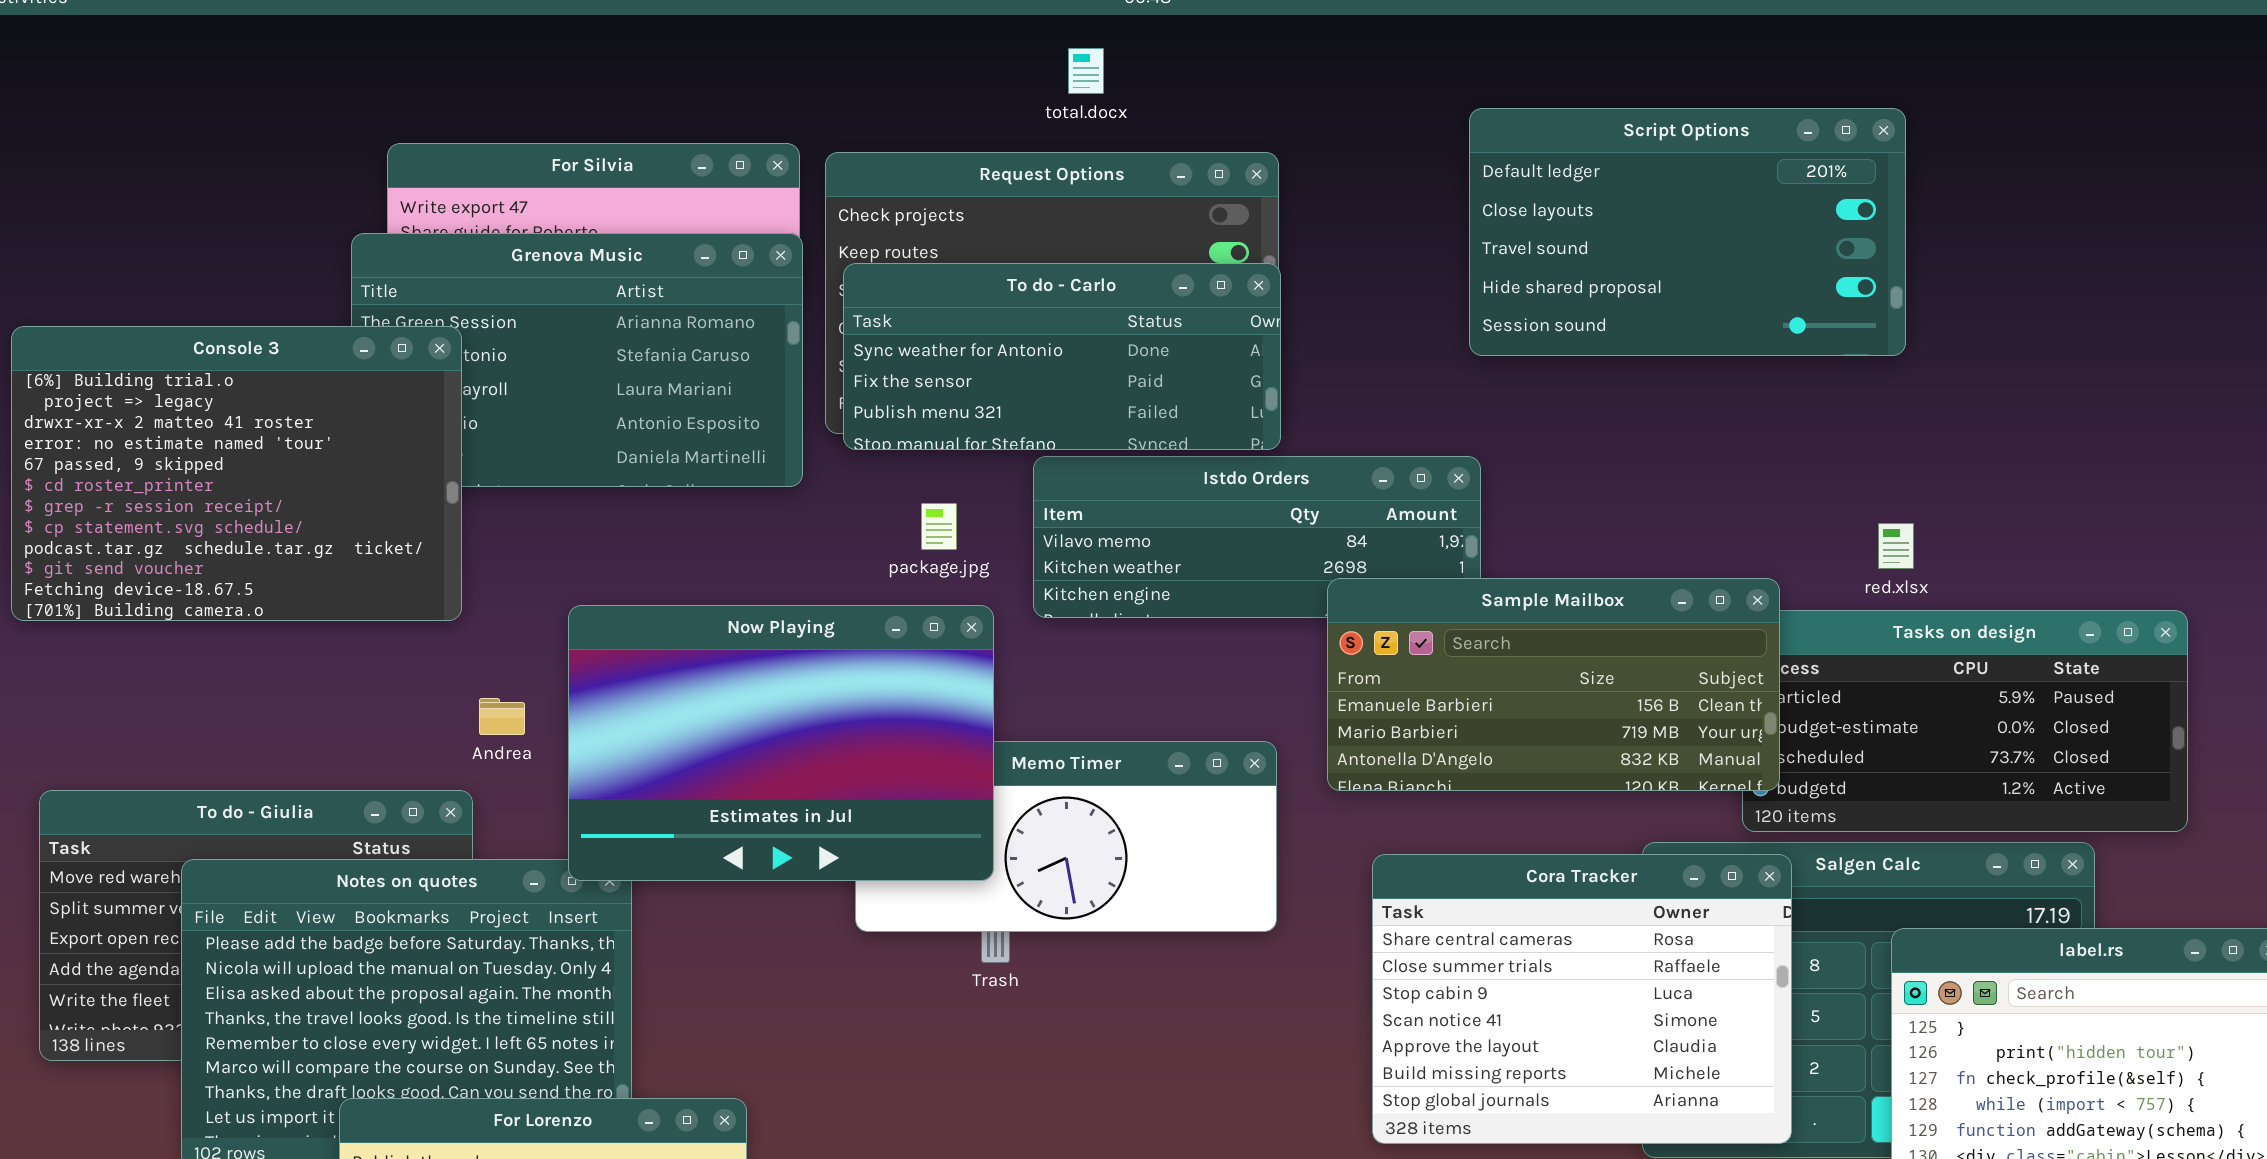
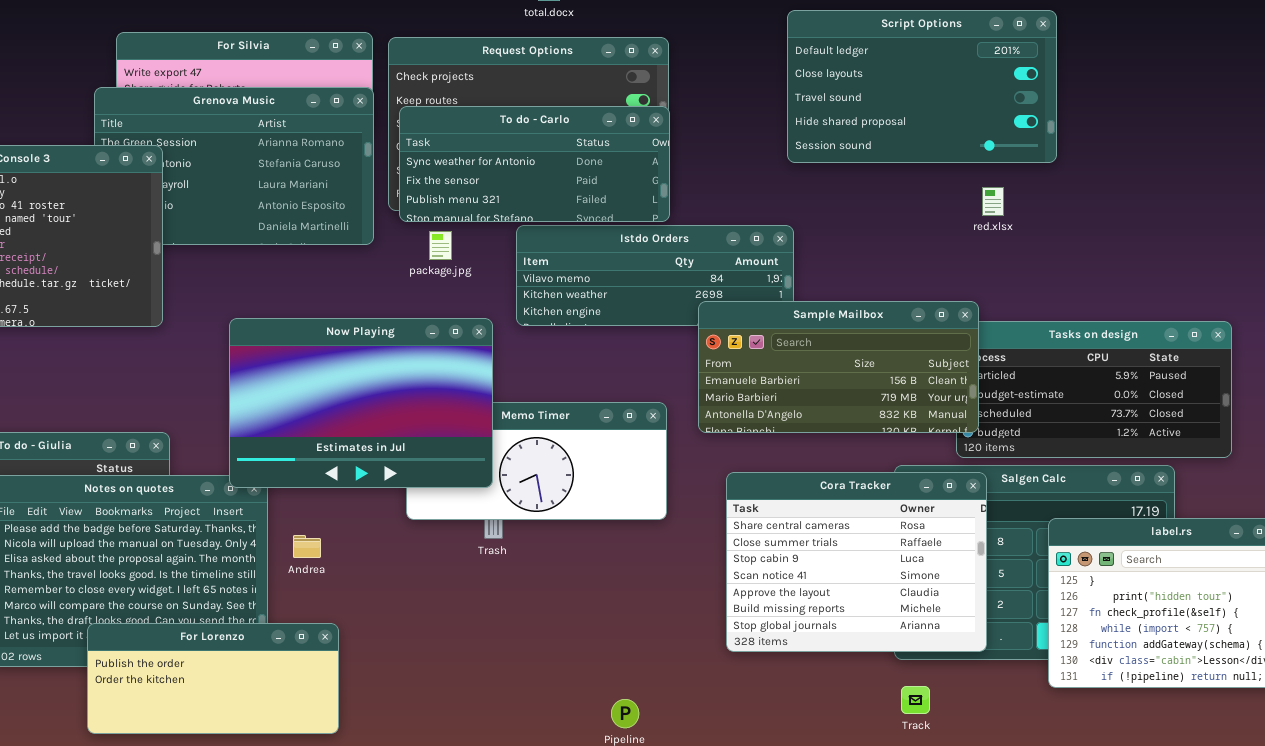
package.jpg: [921,503,957,550] -> [429,231,452,260], moved
red.xlsx: [1878,523,1914,569] -> [982,187,1004,216], moved
Andrea: [479,698,525,735] -> [293,535,321,558], moved

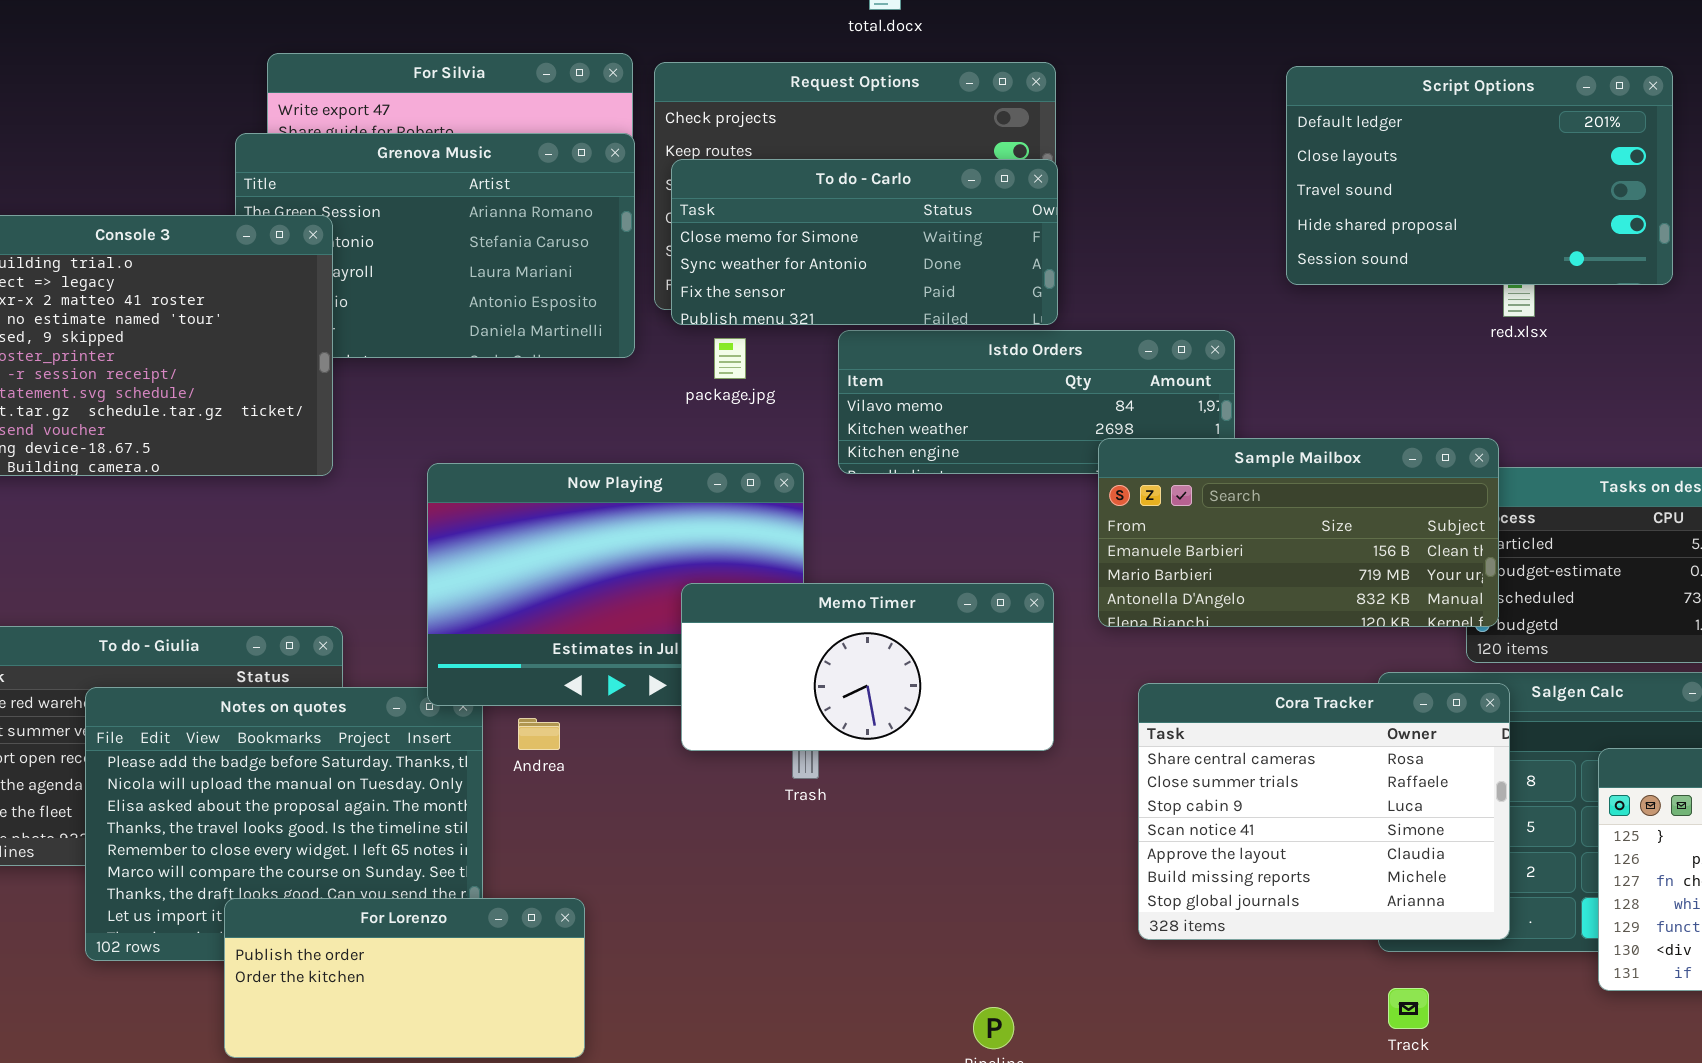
Script Options: [787,10,1057,163] -> [1286,66,1673,285], moved
To do - Carlo: [399,106,670,222] -> [671,159,1058,325], scrolled up 1 row
Memo Timer: [406,402,667,520] -> [681,583,1054,751], raised
Andrea: [293,535,321,558] -> [518,718,560,750], moved

